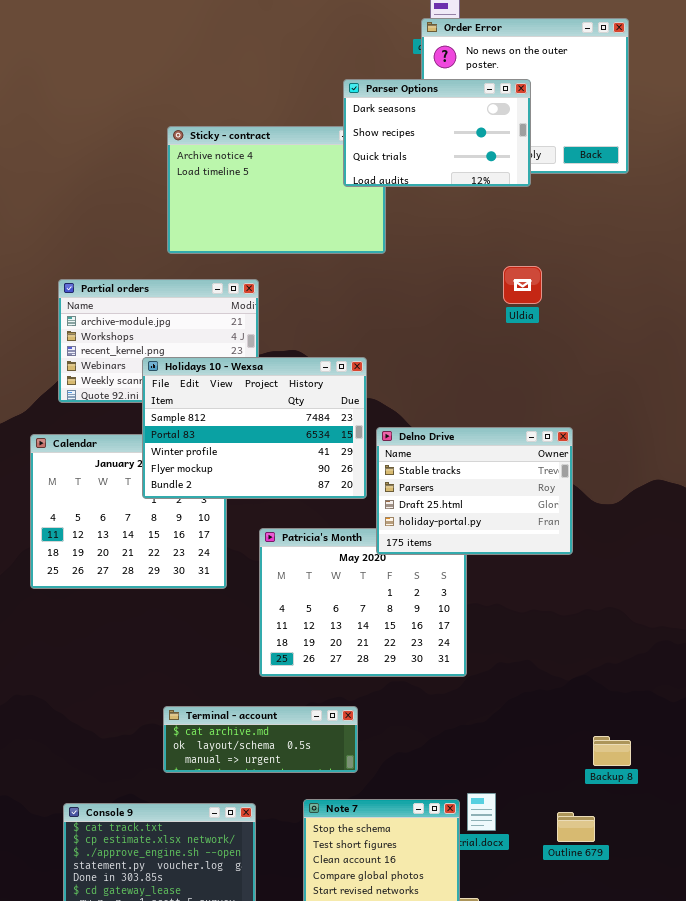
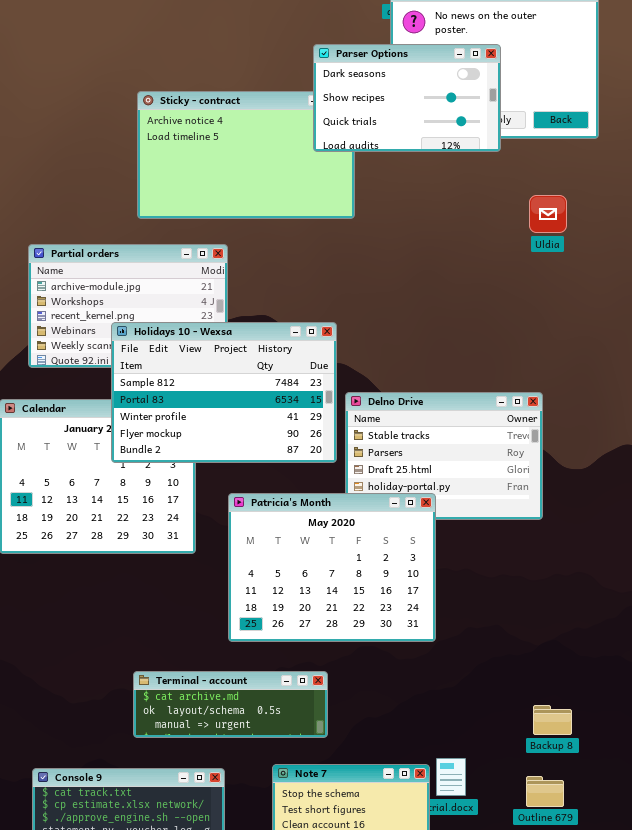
Uldia: [503,266,542,304] -> [529,195,567,233], moved
Patricia's Month: [259,528,467,677] -> [228,493,436,642], raised
Backup 8: [593,736,631,766] -> [533,705,572,735], moved

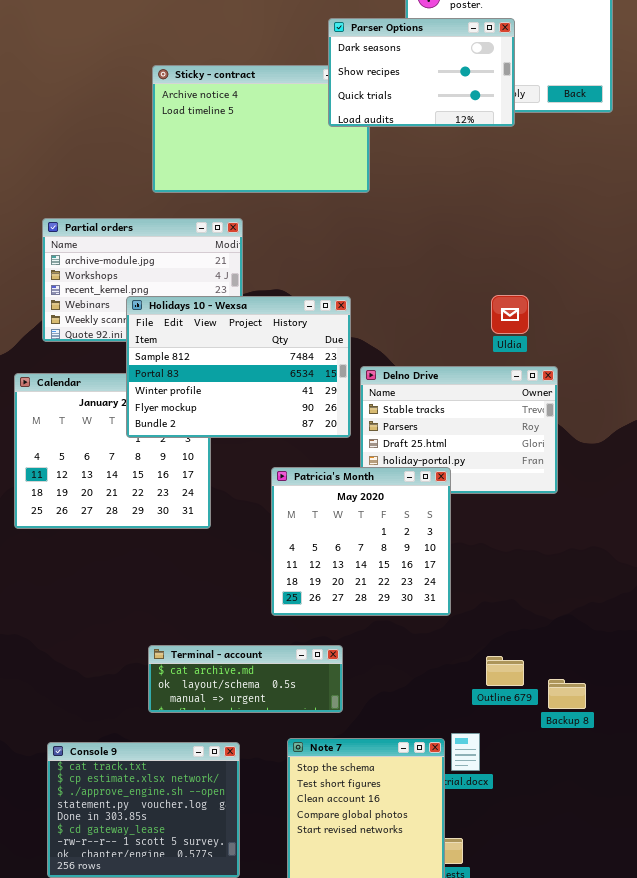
Uldia: [529,195,567,233] -> [491,295,529,334], moved
Patricia's Month: [228,493,436,642] -> [271,467,451,616], resized
Outline 679: [526,776,564,807] -> [486,656,524,686], moved

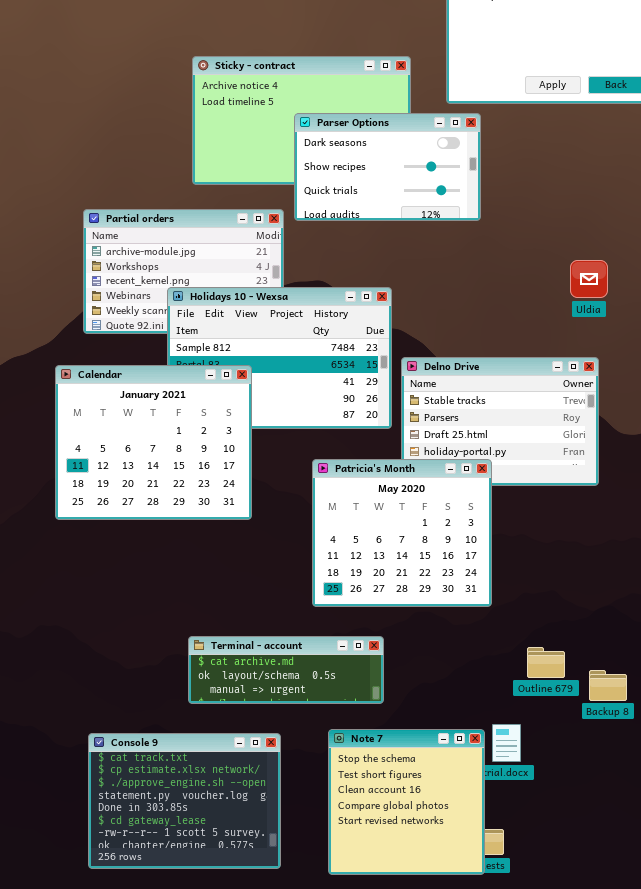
Parser Options: [328,18,515,127] -> [294,113,481,221], moved
Uldia: [491,295,529,334] -> [570,260,608,298], moved
Calendar: [14,373,211,529] -> [55,365,252,520], raised

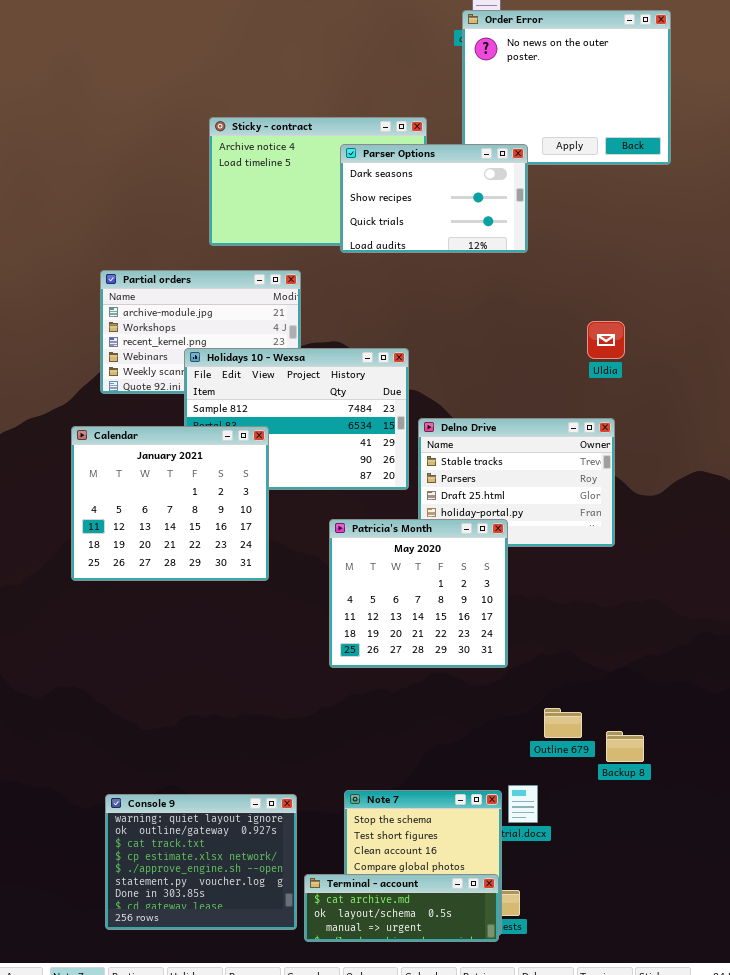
Parser Options: [294,113,481,221] -> [340,144,528,253], moved
Terminal - account: [188,636,384,704] -> [304,874,499,942], moved
Console 9: [88,733,281,869] -> [105,794,297,930], scrolled up 2 rows

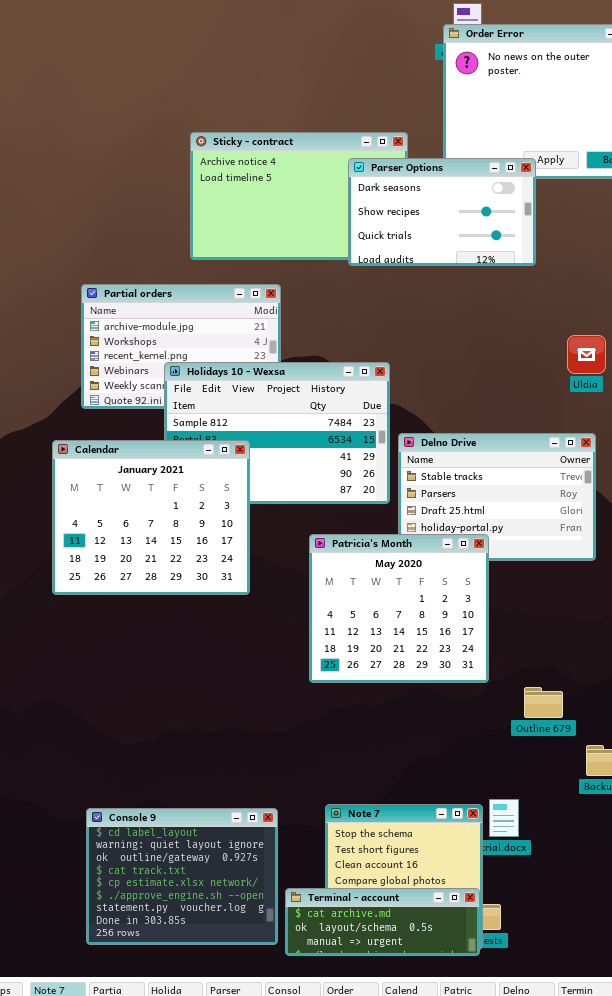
Parser Options: [340,144,528,253] -> [348,158,536,266], moved
Outline 679: [544,708,582,738] -> [524,687,563,718], moved
Console 9: [105,794,297,930] -> [86,808,278,945], scrolled up 1 row

